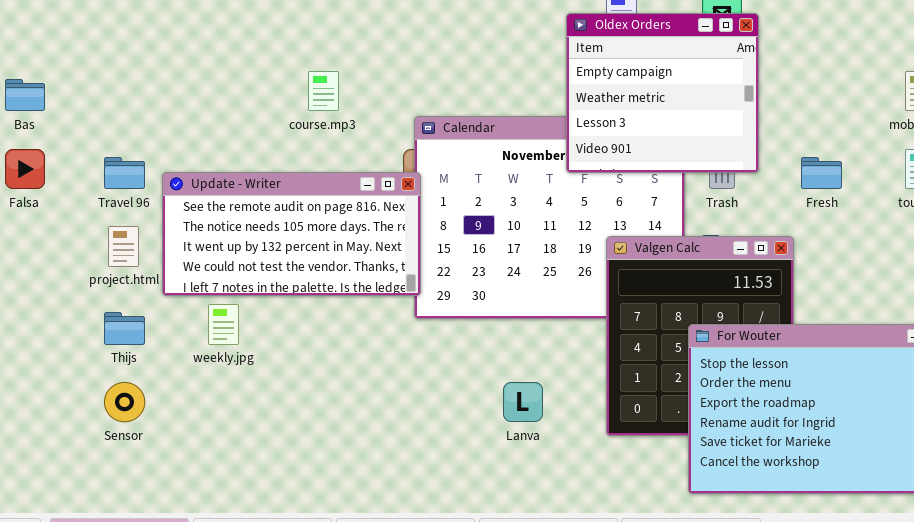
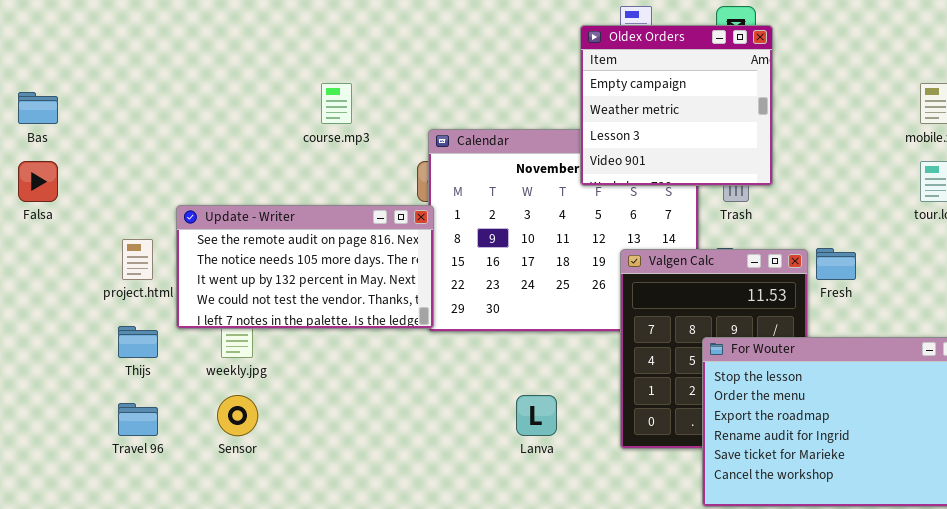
Travel 96: [104,157,145,189] -> [118,403,158,436], moved
Fresh: [801,157,842,189] -> [816,248,856,280], moved
Update - Writer: [162,172,421,296] -> [176,205,434,329], moved
Sensor: [104,382,145,422] -> [217,395,258,436], moved

